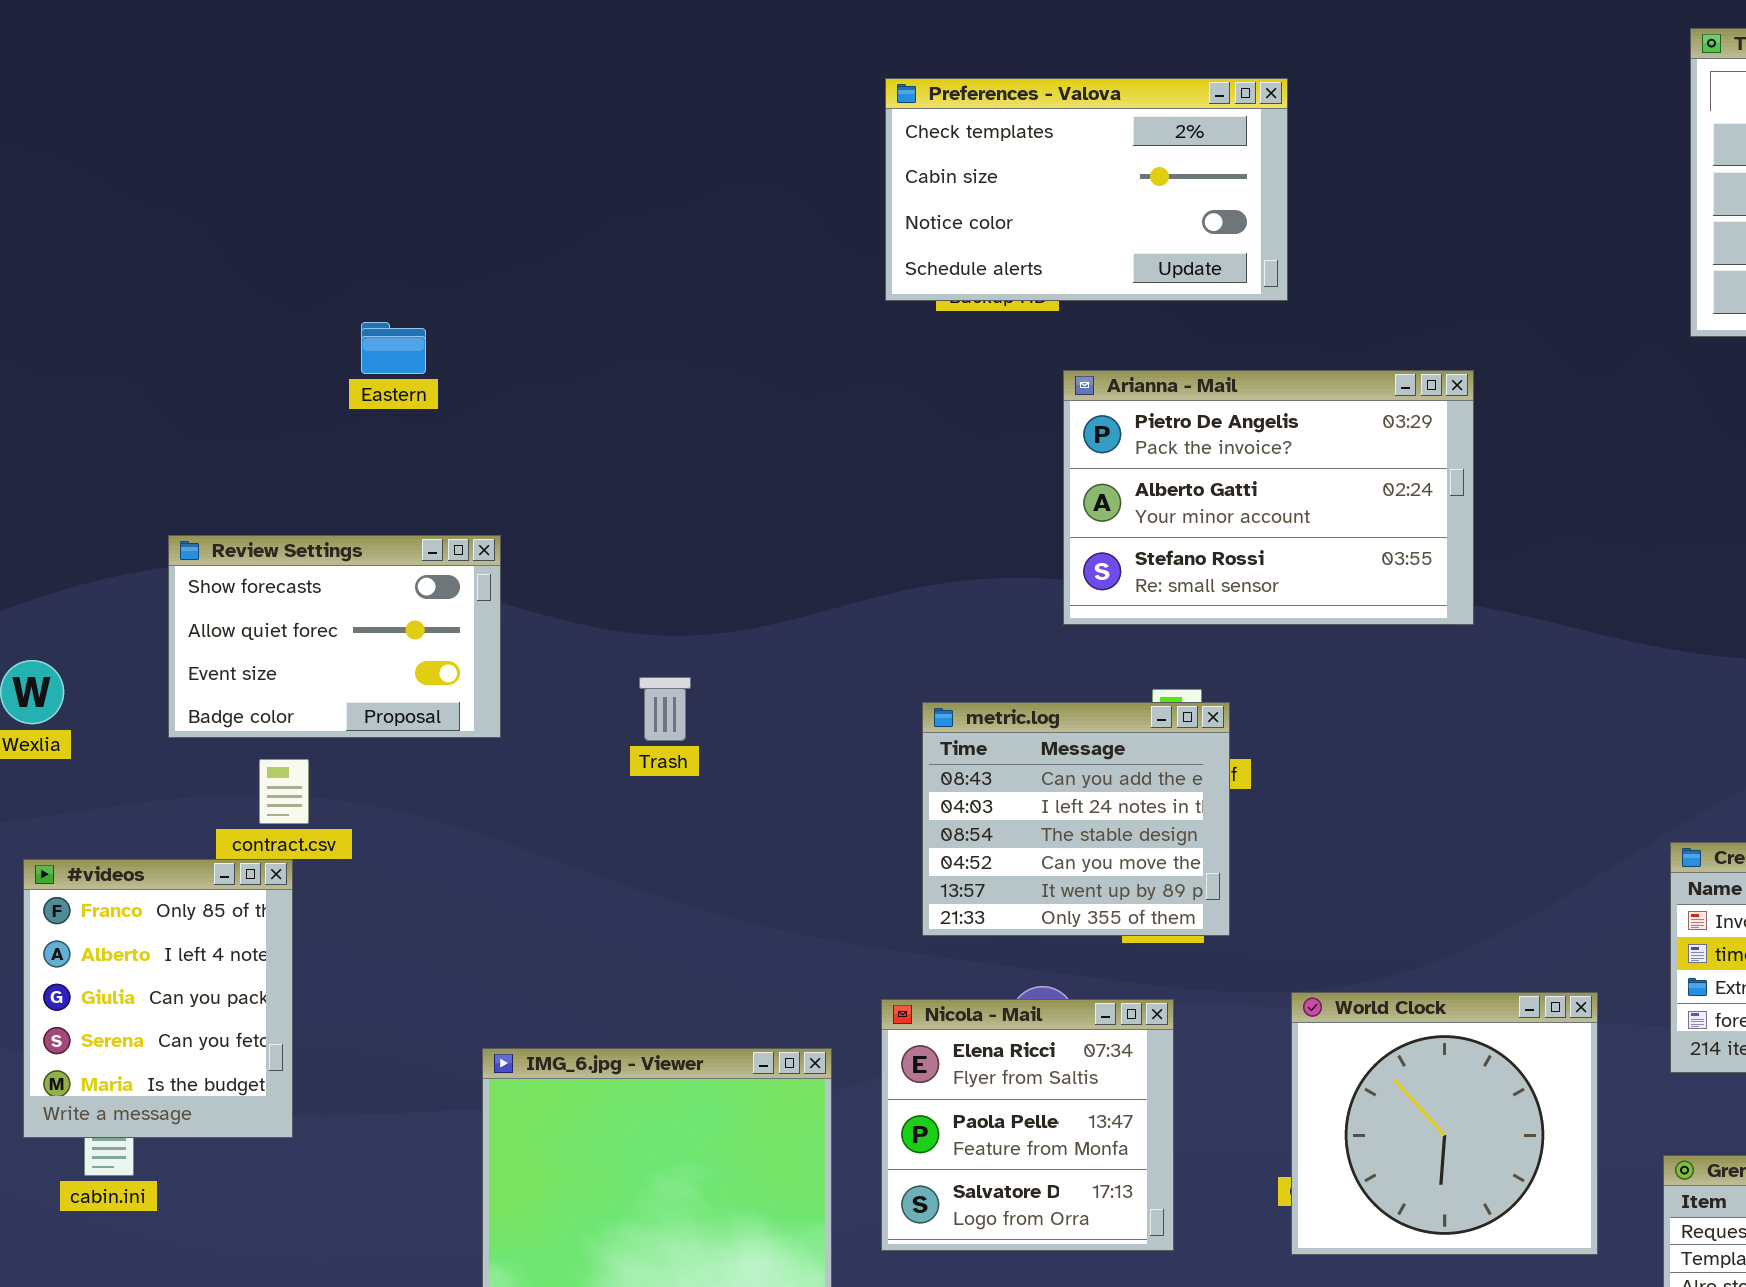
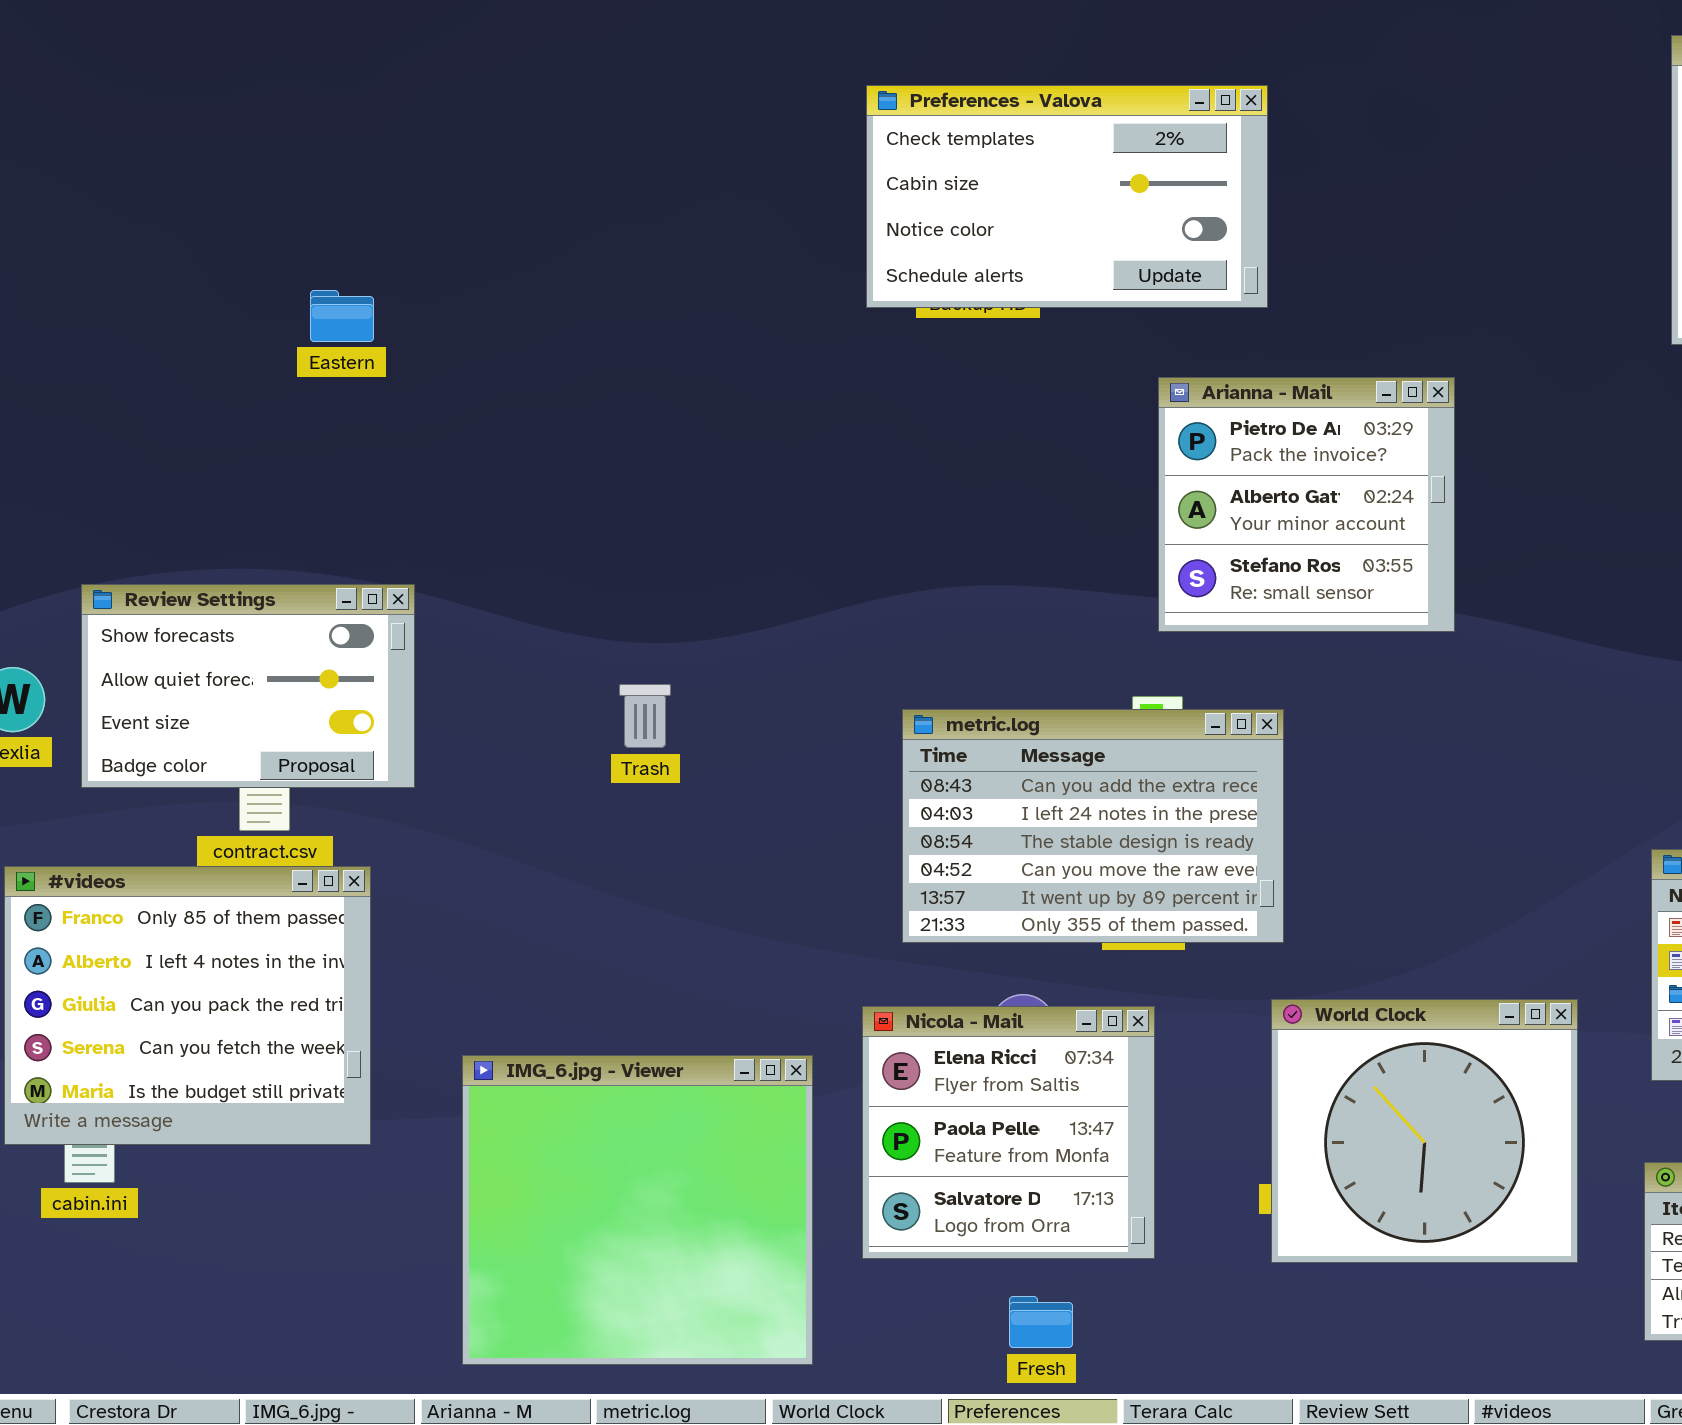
Eastern: [361,322,426,374] -> [310,290,374,342], moved
Arianna - Mail: [1063,370,1474,625] -> [1158,377,1455,632], resized
Review Settings: [168,535,501,738] -> [81,584,415,788], moved
metric.log: [922,702,1230,936] -> [902,709,1284,943], resized
#videos: [23,859,293,1138] -> [4,866,371,1145], resized

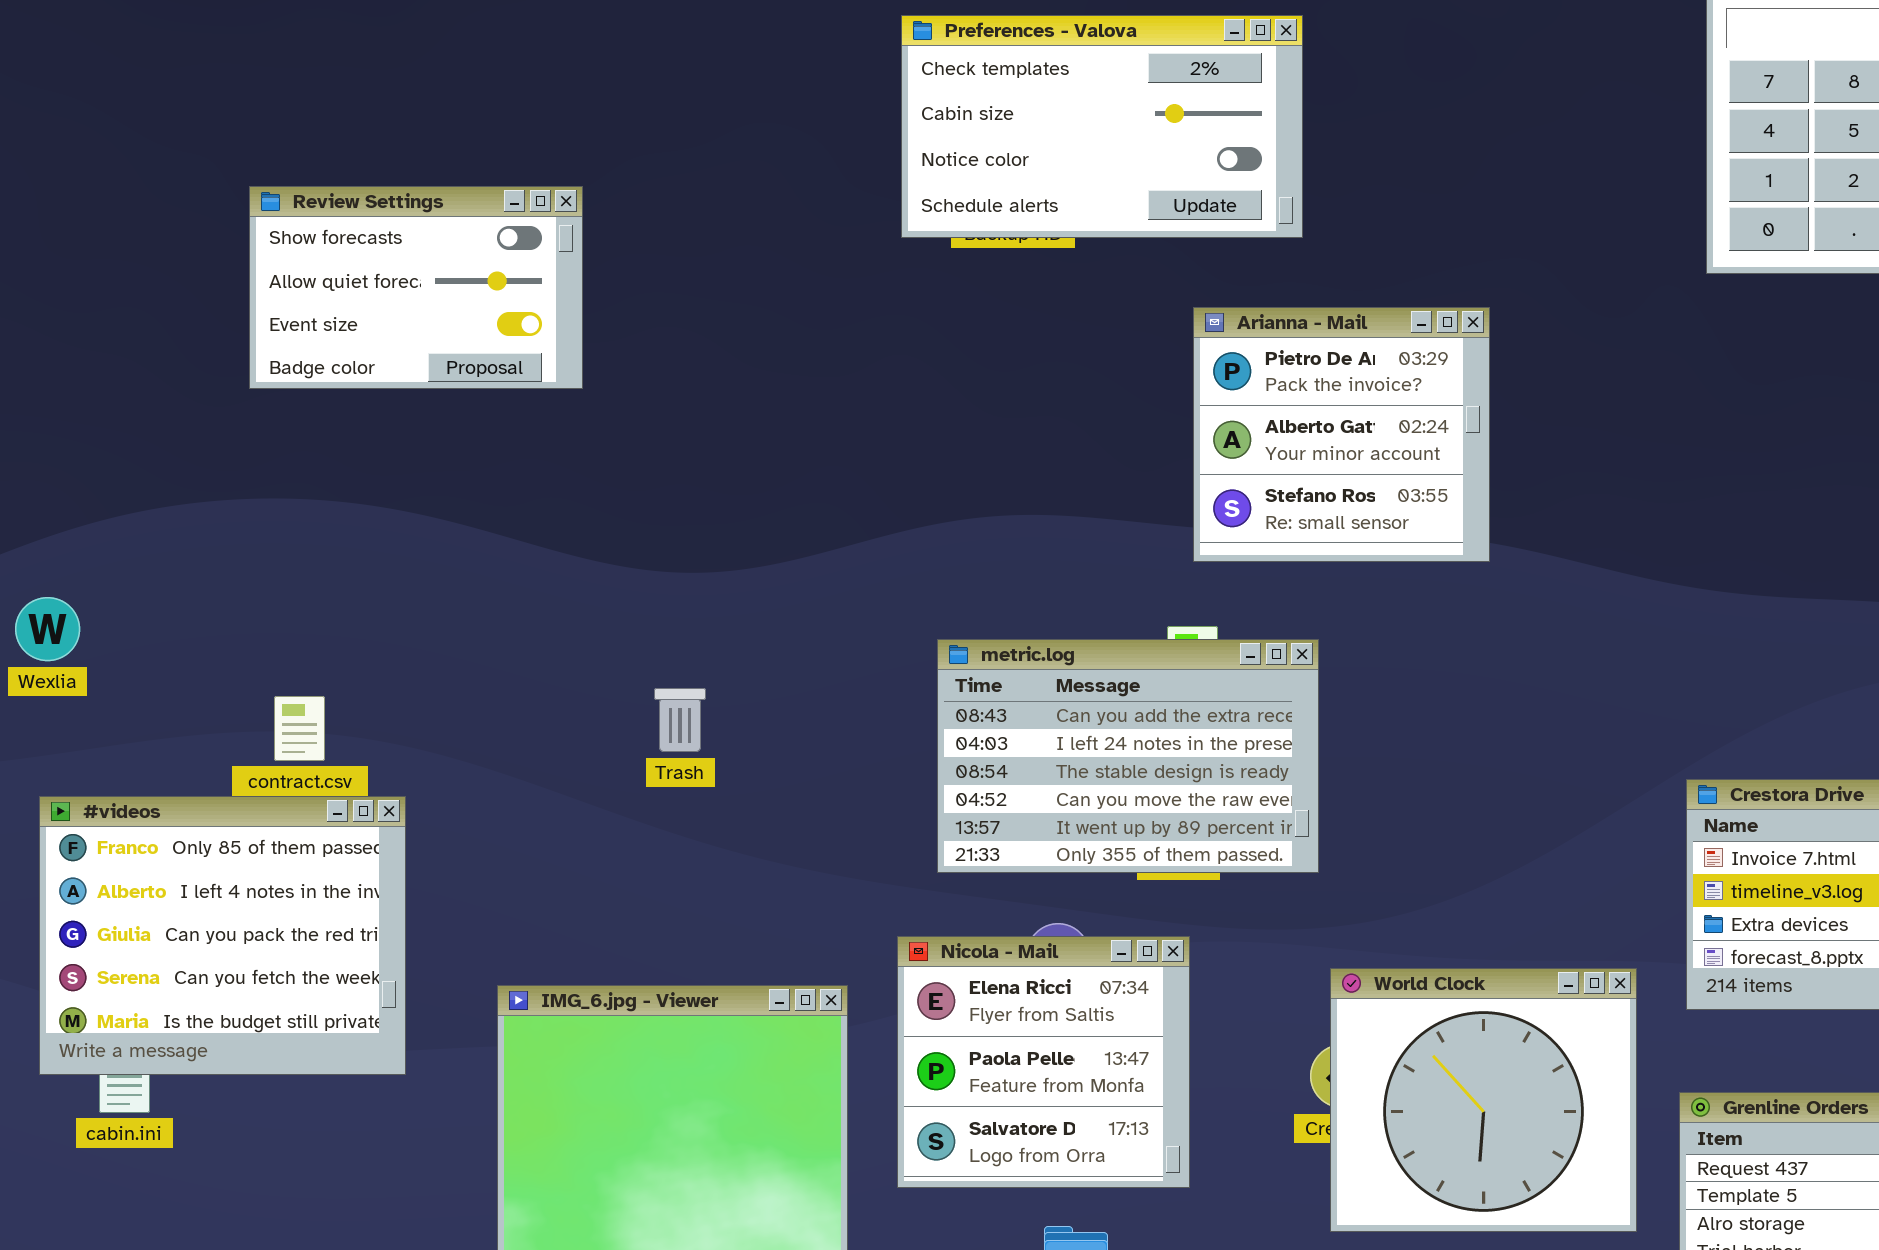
Review Settings: [81,584,415,788] -> [249,186,583,389], moved
Trash: [619,684,671,748] -> [654,688,706,752], moved
World Clock: [1271,999,1578,1263] -> [1330,968,1637,1232], moved

